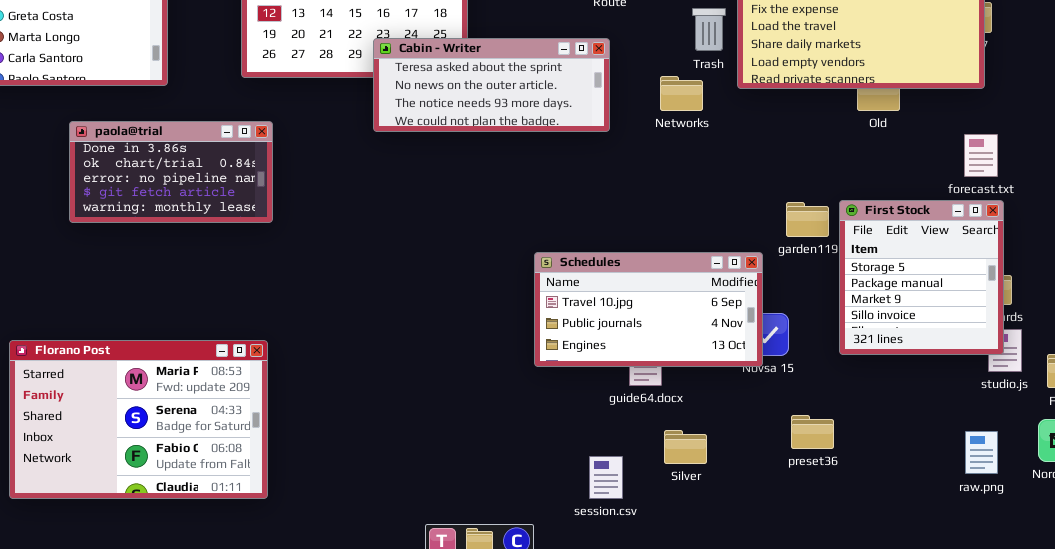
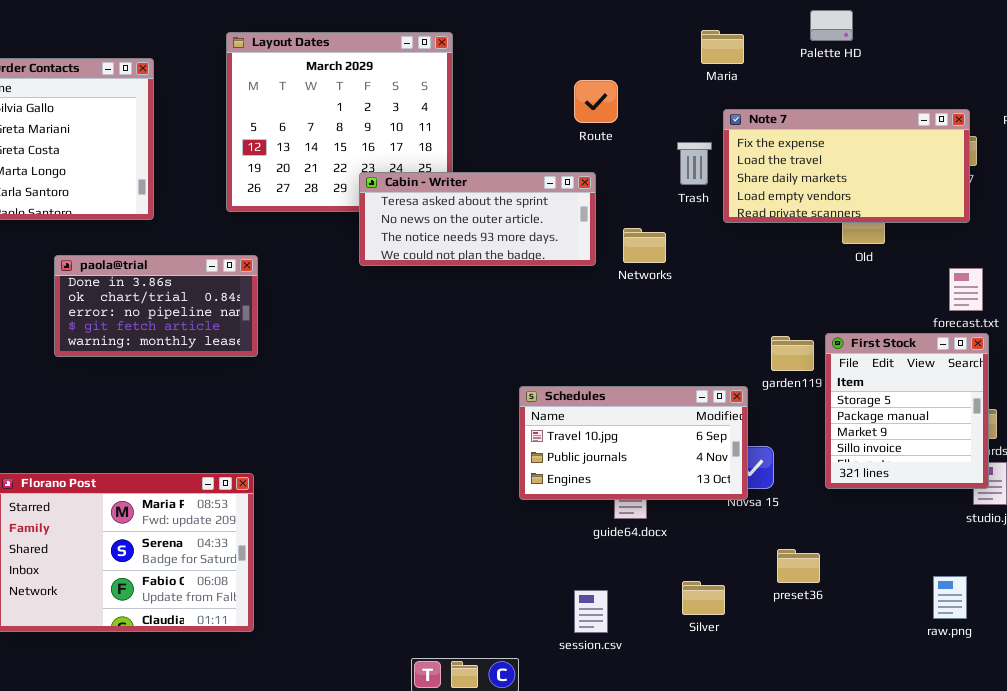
Networks: [660,76,703,111] -> [623,228,666,263], moved
Silver: [664,430,707,464] -> [682,581,725,615], moved
raw.png: [965,431,998,474] -> [933,576,967,619], moved

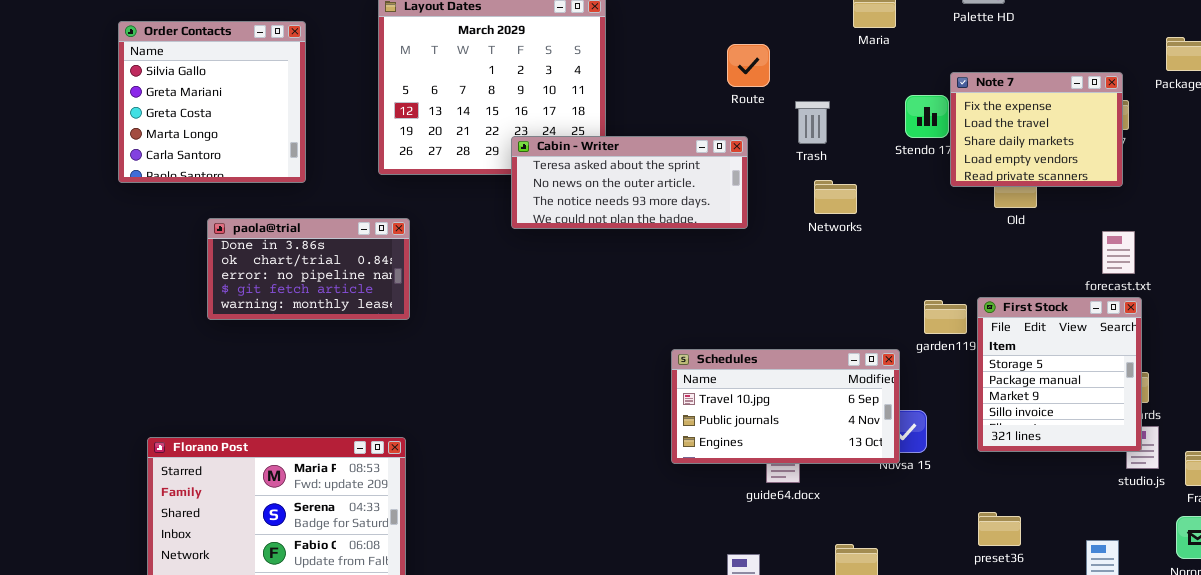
Note 7: [723,109,970,223] -> [950,72,1123,187], resized
Trash: [677,142,712,185] -> [795,101,830,144], moved
Networks: [623,228,666,263] -> [814,180,857,214], moved
preset36: [777,549,820,583] -> [978,512,1021,546], moved

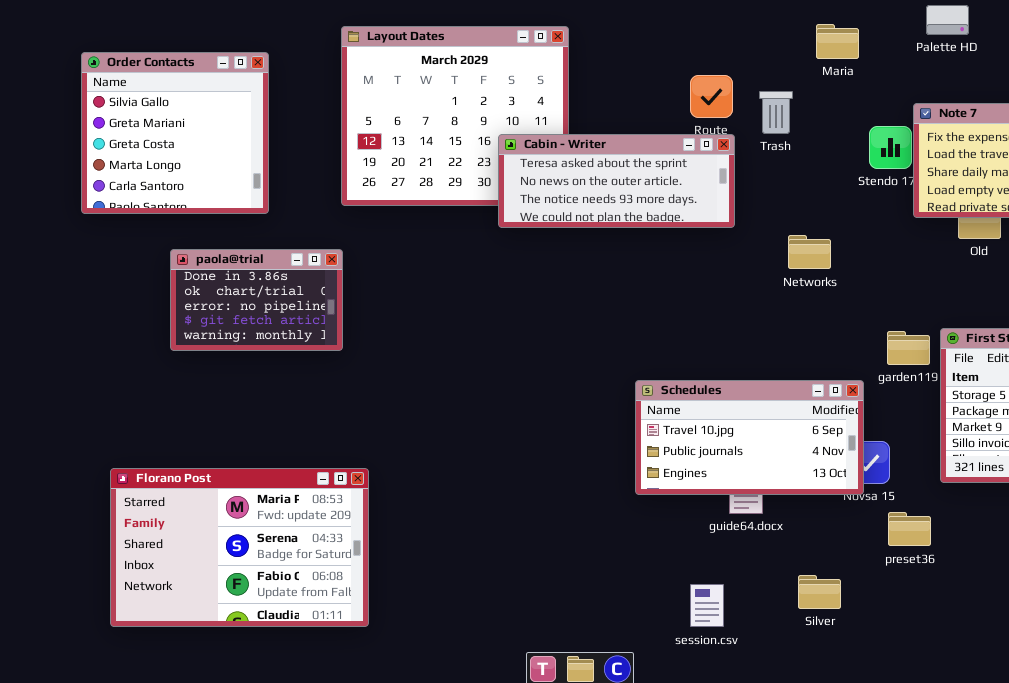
Trash: [795,101,830,144] -> [759,91,793,134], moved
Cabin - Writer: [511,136,748,229] -> [498,134,735,228], moved
Networks: [814,180,857,214] -> [788,235,831,269], moved
paola@trial: [207,218,410,320] -> [170,249,343,351], resized
preset36: [978,512,1021,546] -> [888,512,931,546], moved

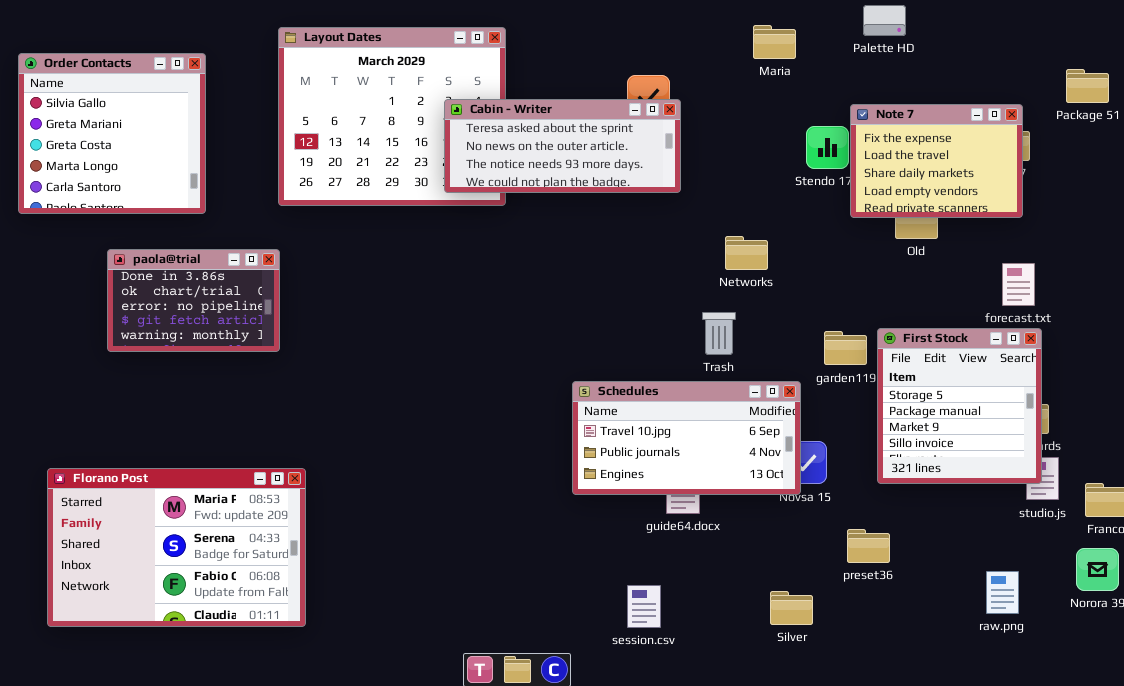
Trash: [759,91,793,134] -> [702,312,736,355], moved
Cabin - Writer: [498,134,735,228] -> [444,99,681,193], moved
preset36: [888,512,931,546] -> [847,529,890,563], moved
Silver: [798,575,841,609] -> [770,591,813,625], moved

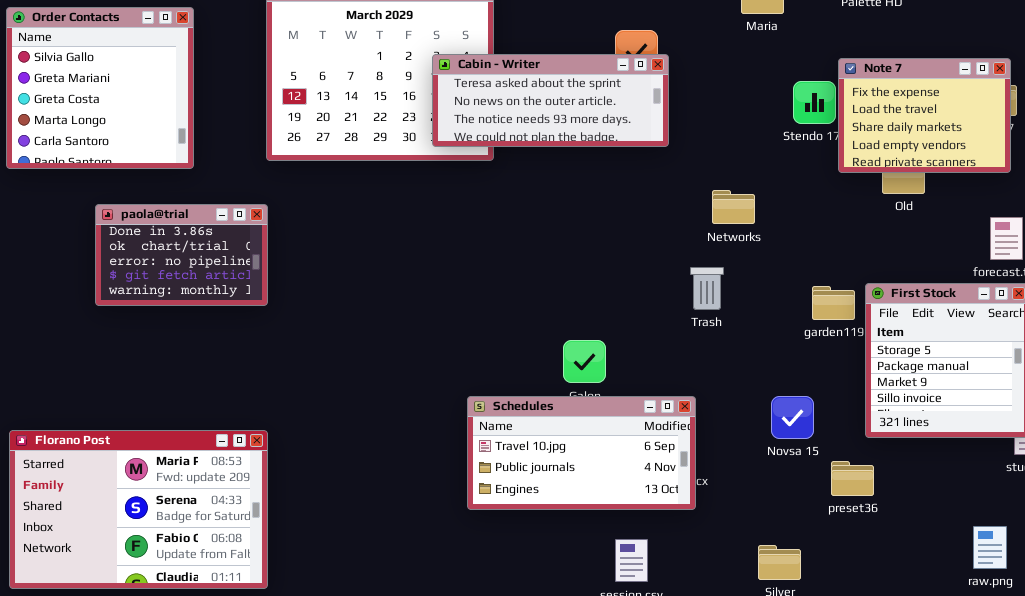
Schedules: [572,381,801,495] -> [467,396,696,510], moved
Florano Post: [47,468,306,627] -> [9,430,268,589], moved
preset36: [847,529,890,563] -> [831,461,874,496], moved

